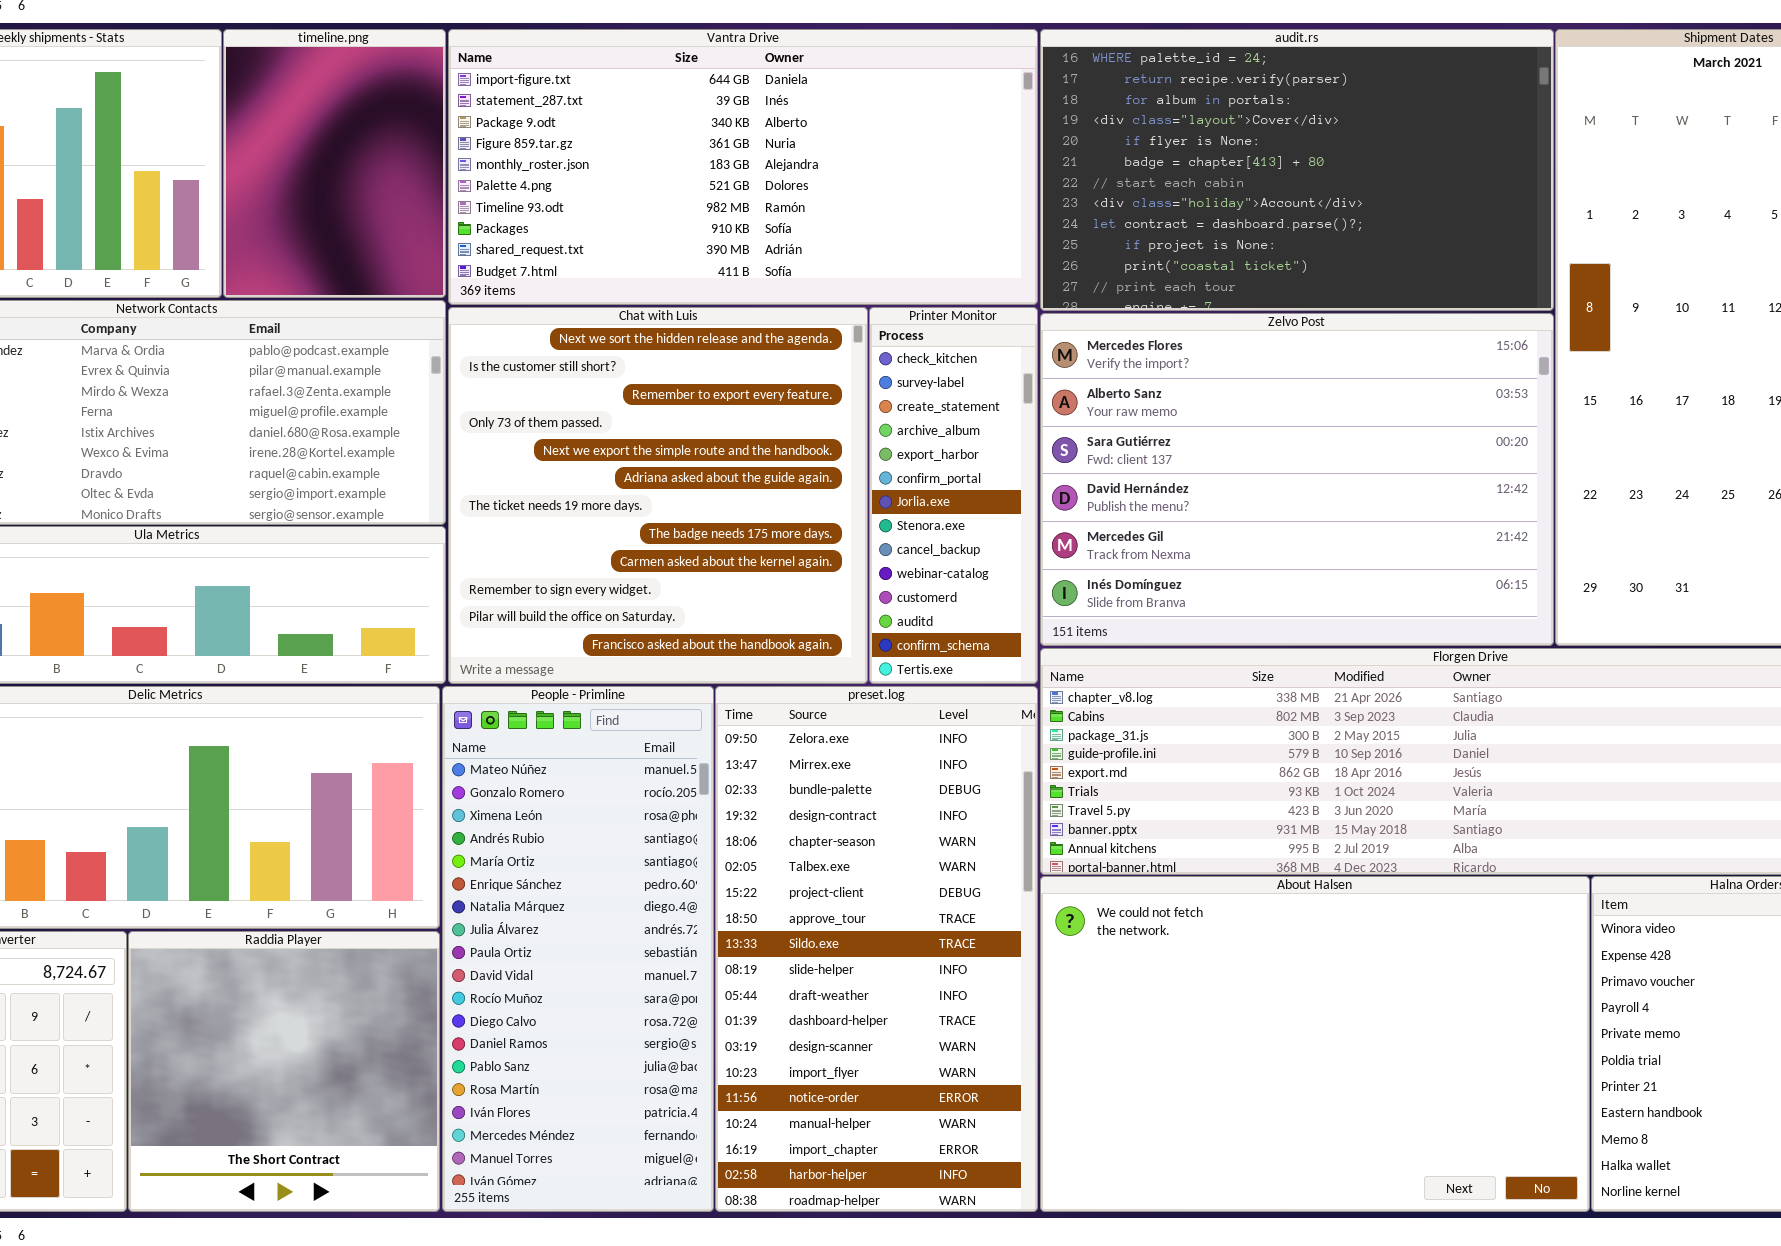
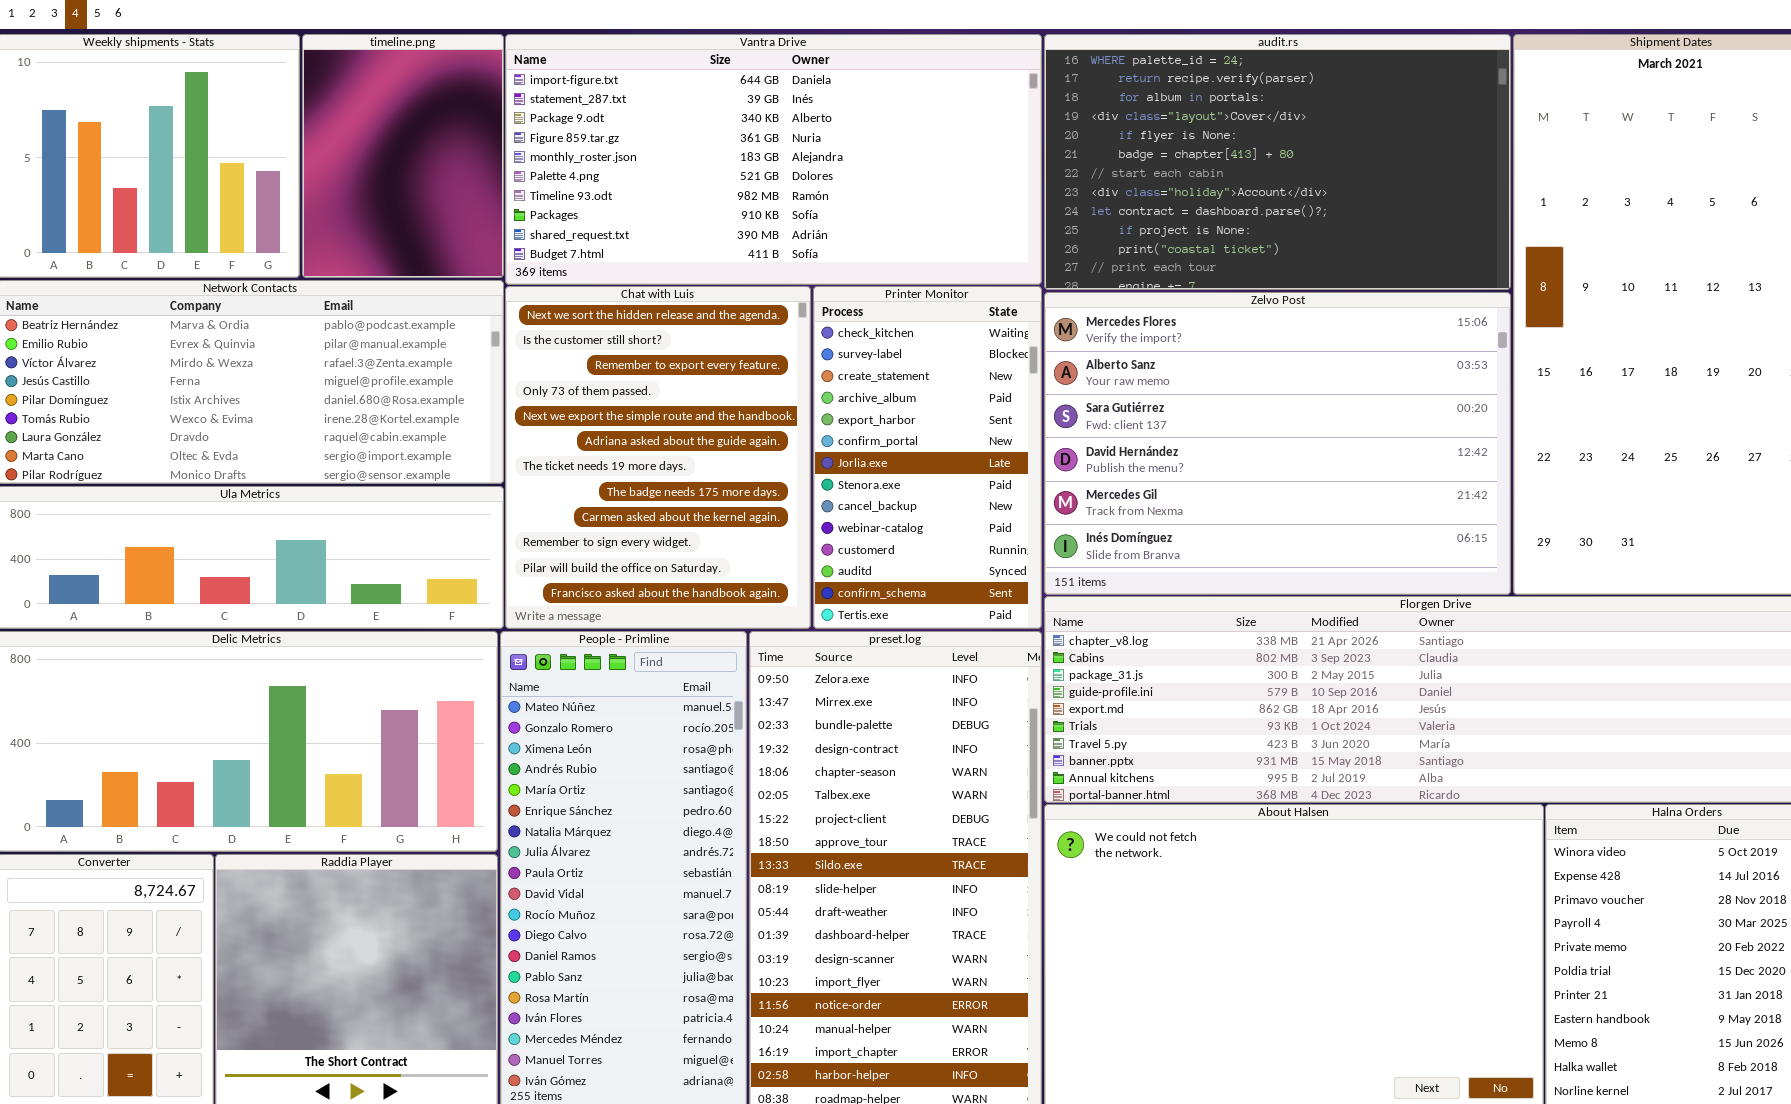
Chat with Luis: [448,307,868,684] -> [505,286,811,629], resized
Printer Monitor: [869,307,1038,684] -> [813,286,1042,629], resized

